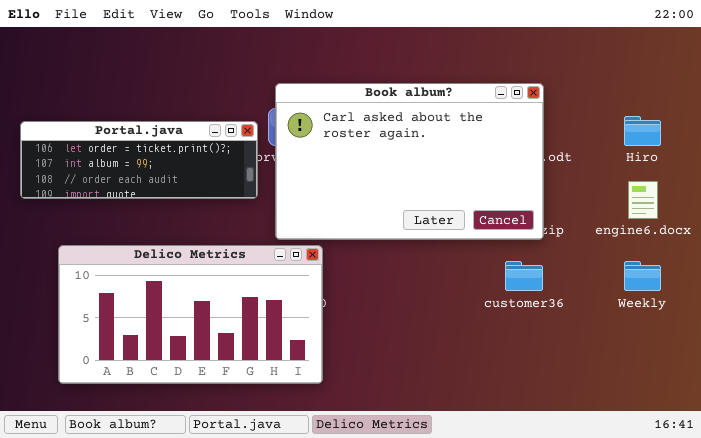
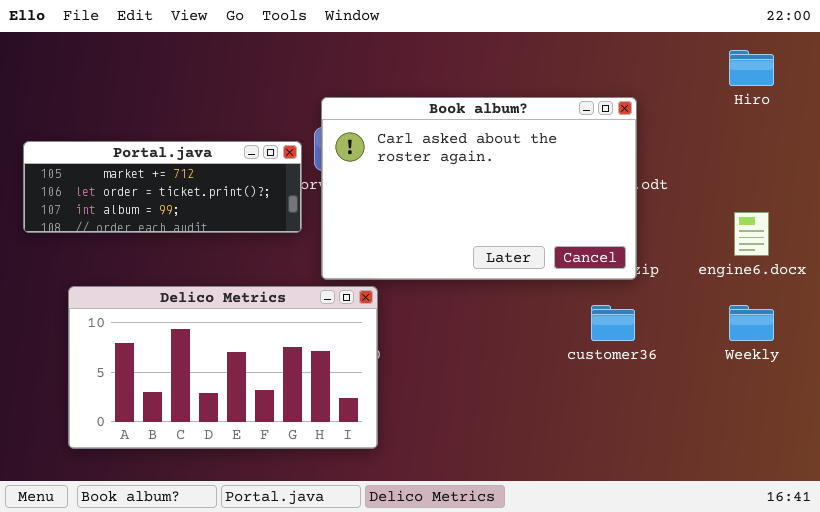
Hiro: [624,116,661,146] -> [729,50,774,86], moved
Portal.java: [20,121,258,199] -> [23,141,302,233], scrolled up 1 row

